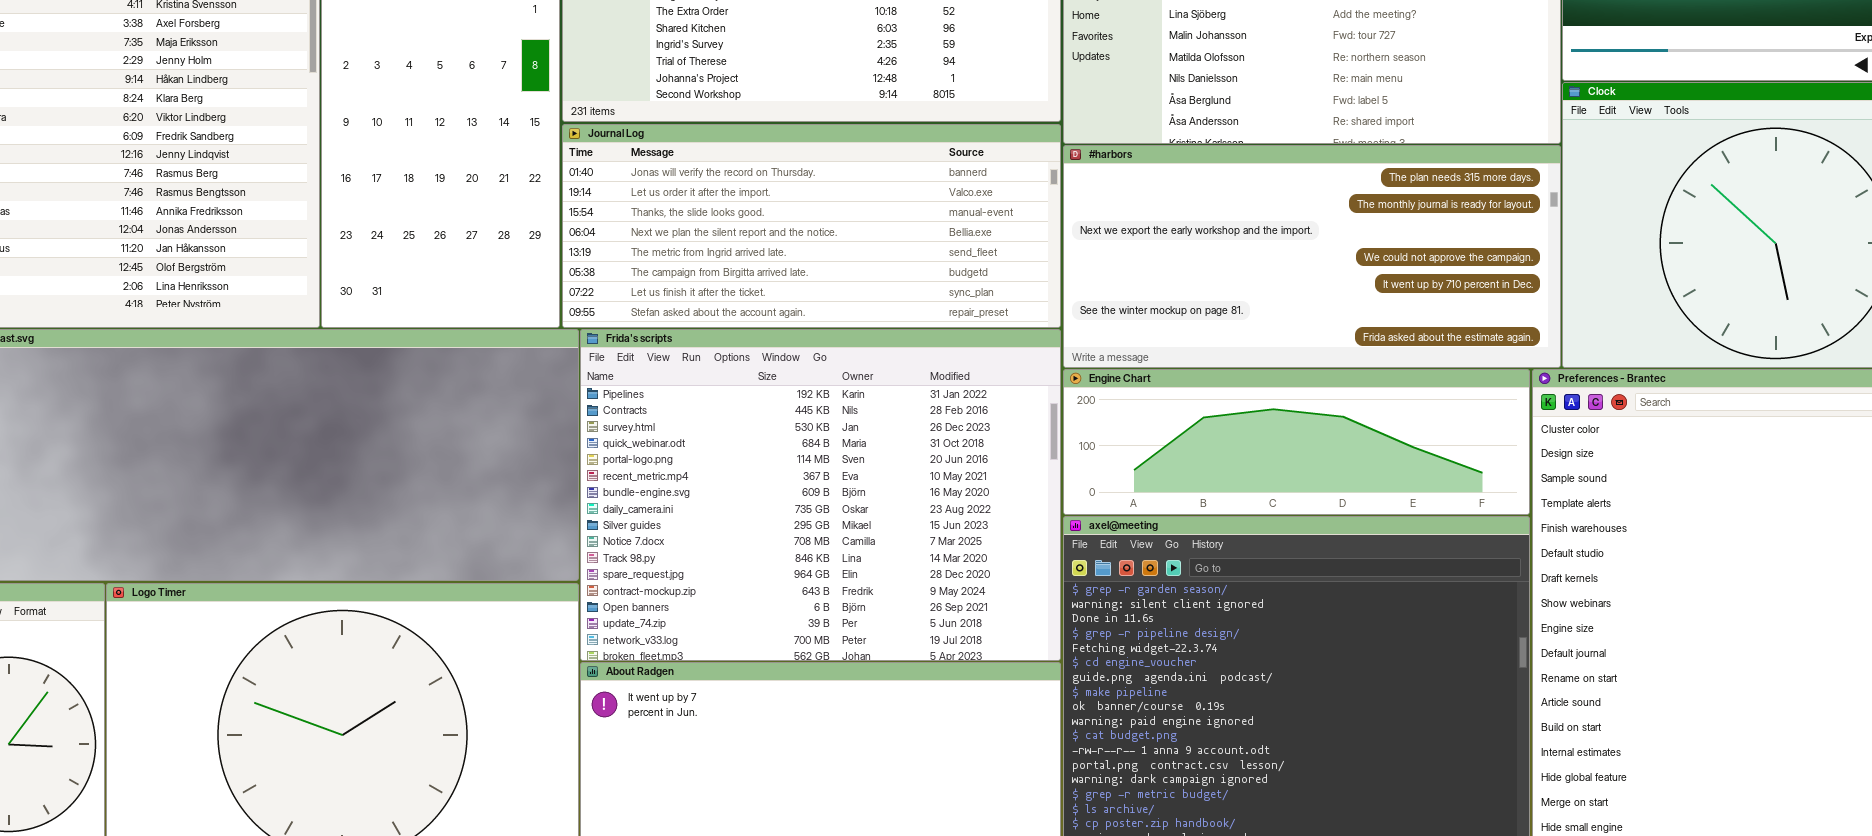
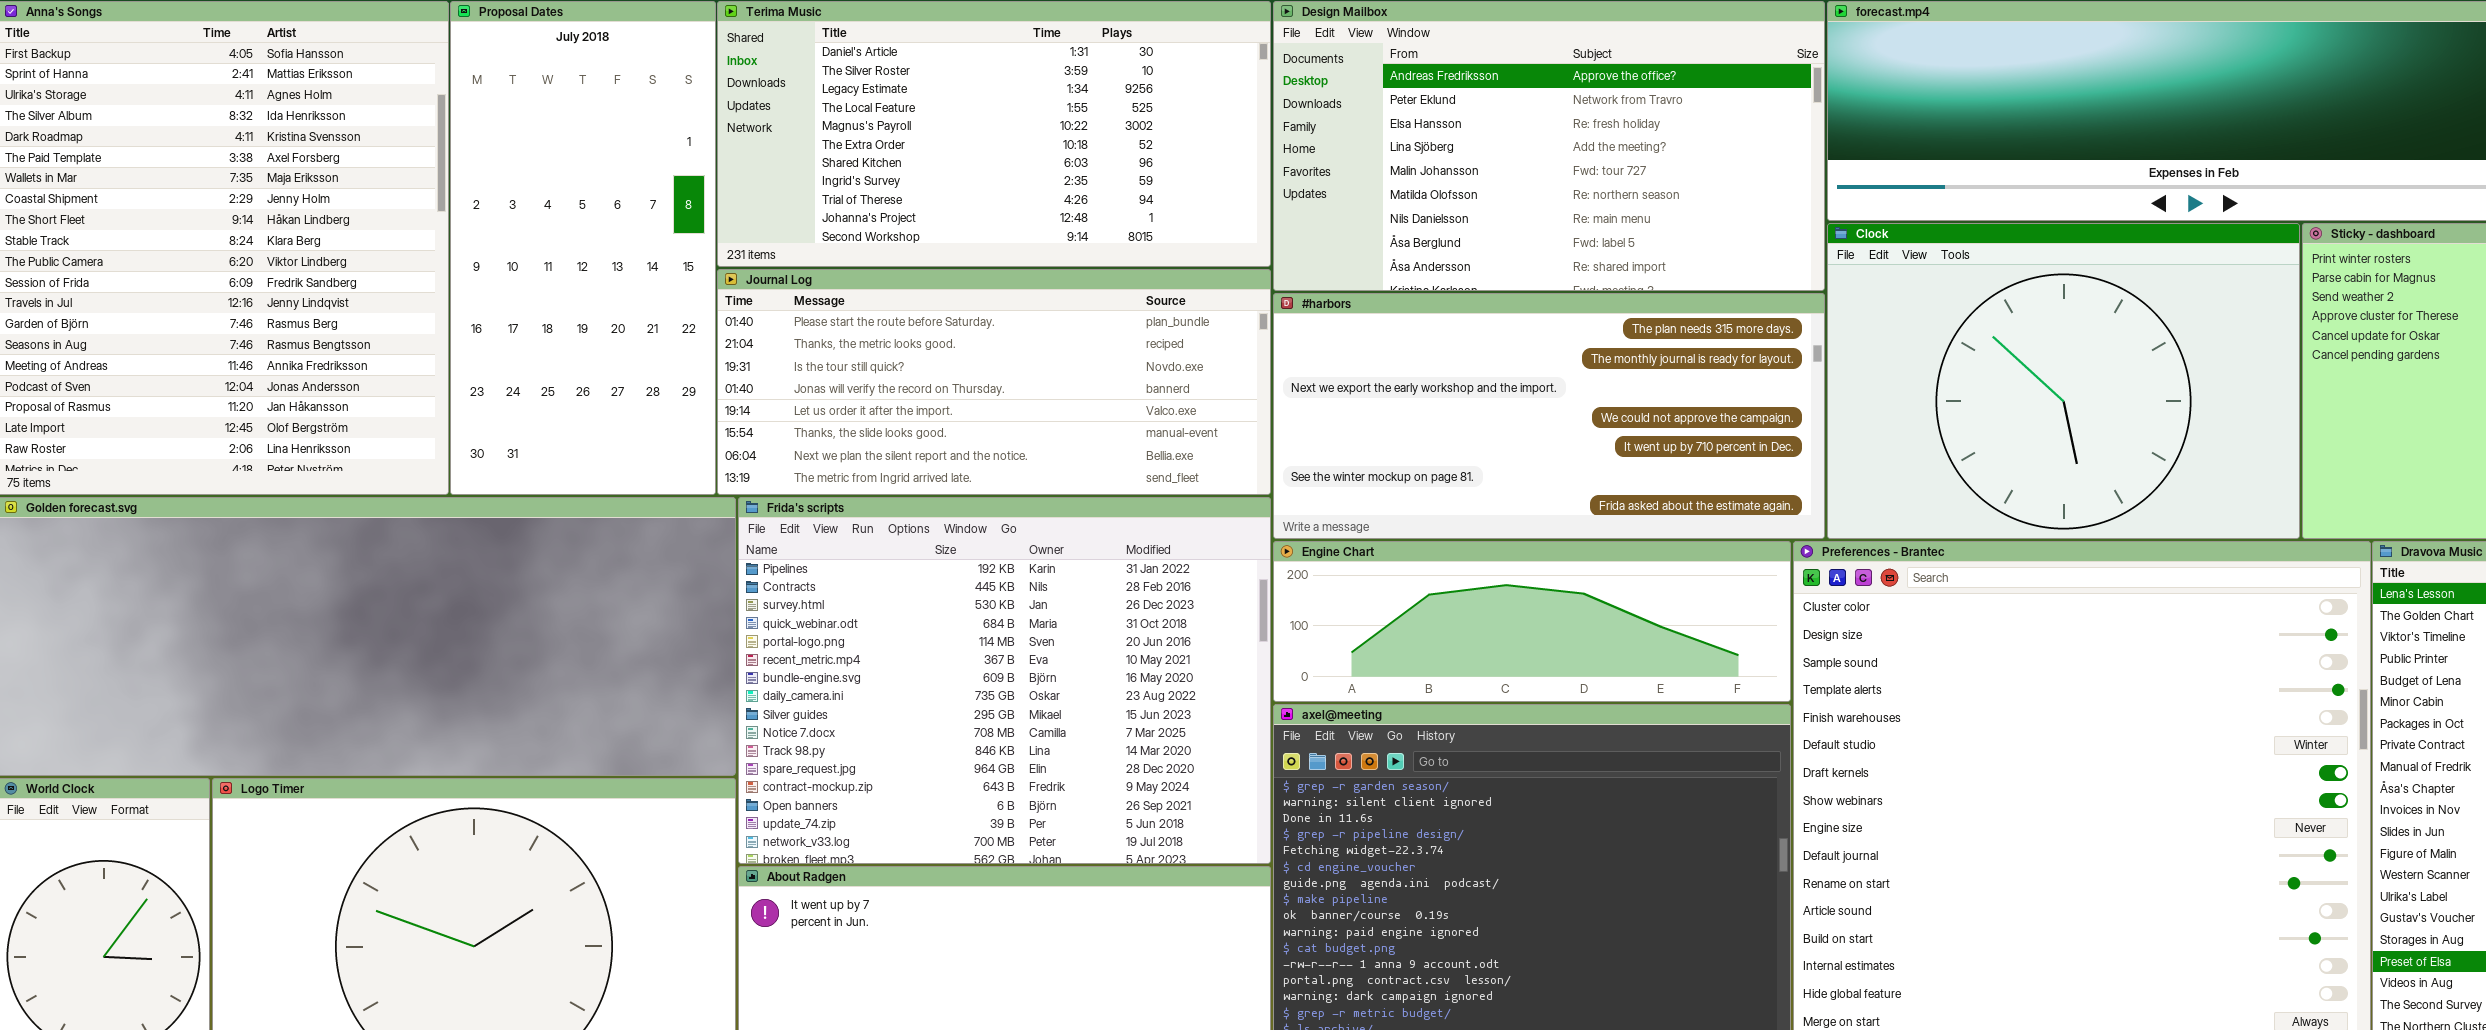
Journal Log: [562,124,1061,328] -> [717,269,1271,495], scrolled up 3 rows

